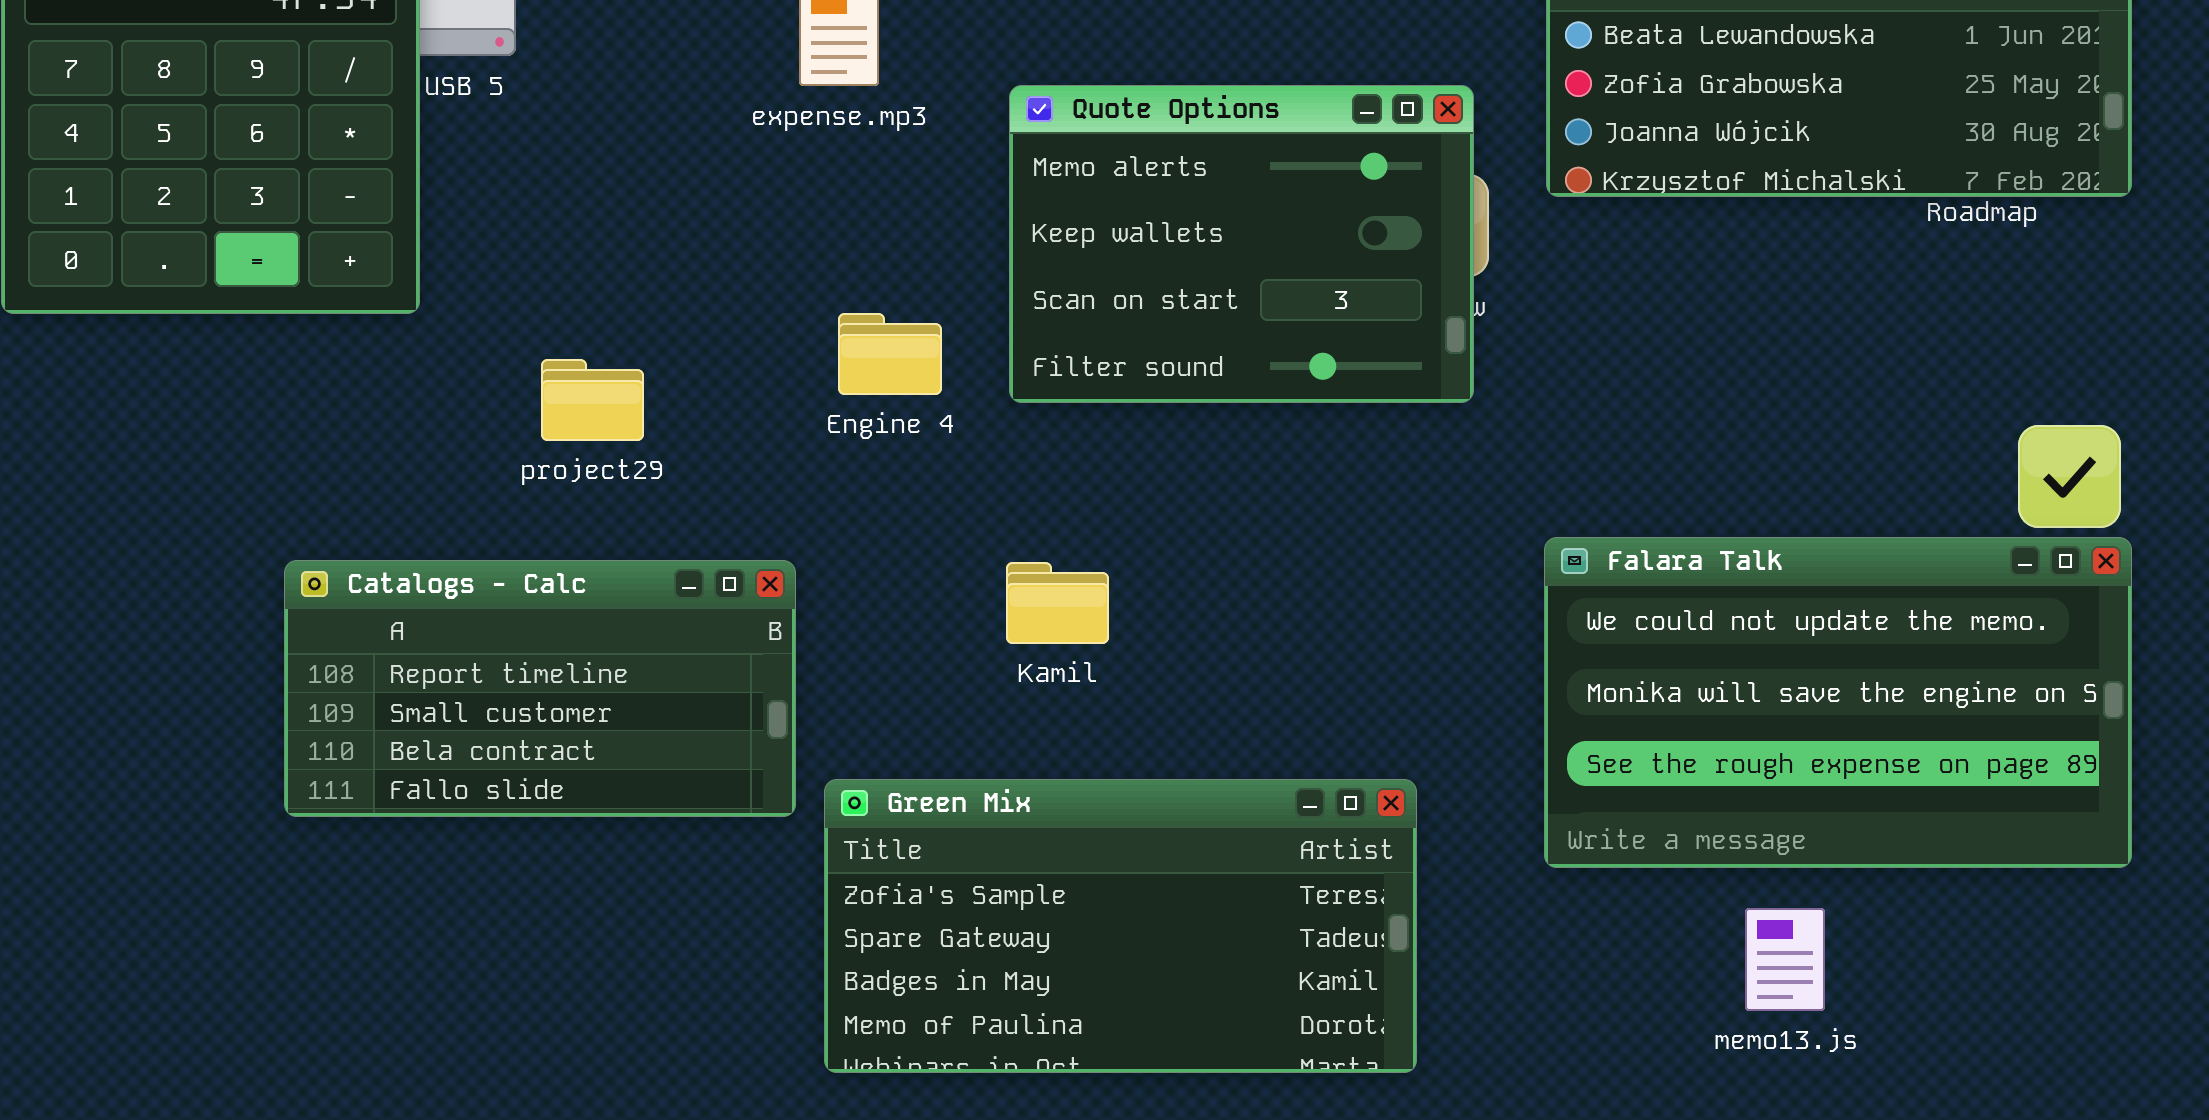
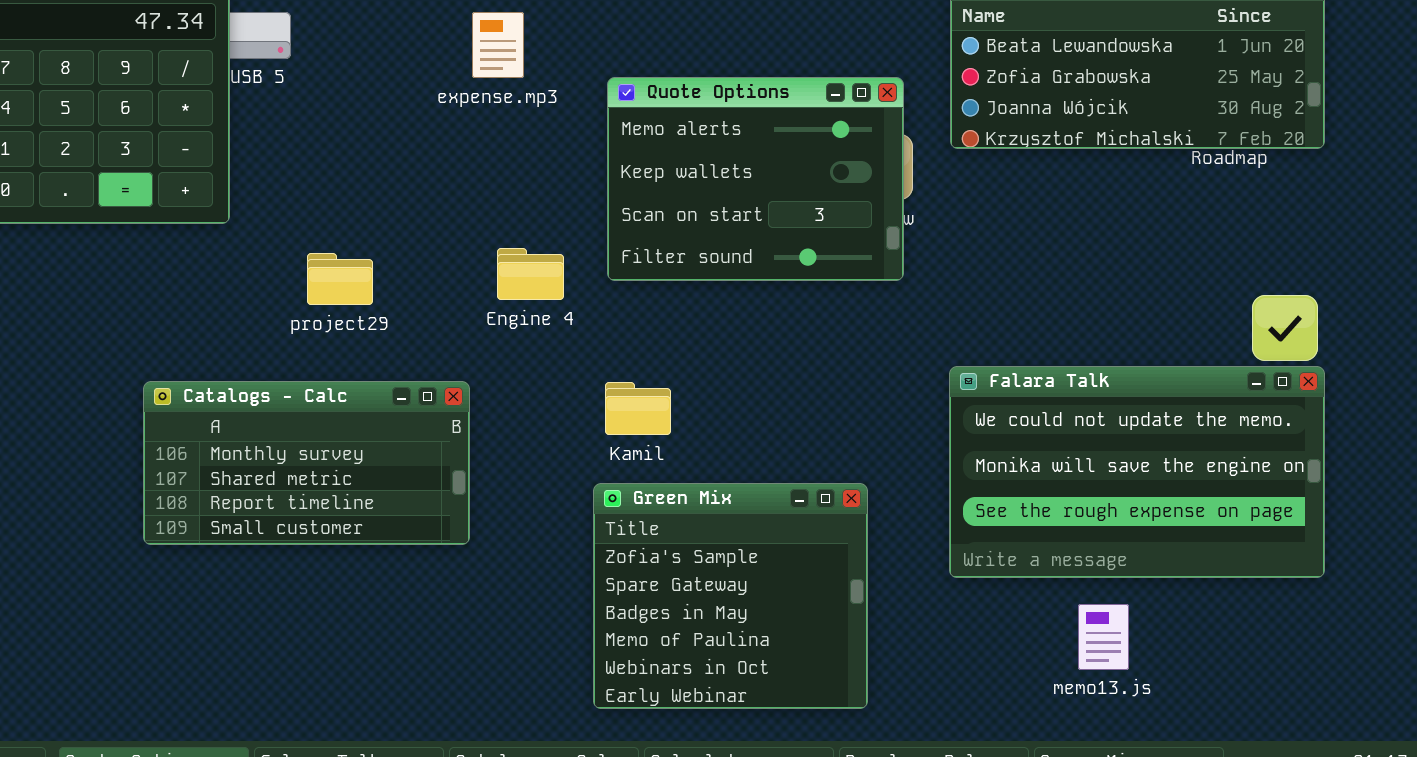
Engine 4: [838,313,942,395] -> [497,248,564,300], moved
Catalogs - Calc: [284,560,796,817] -> [143,381,470,545], scrolled up 2 rows
Green Mix: [824,779,1417,1073] -> [593,483,868,709], resized

